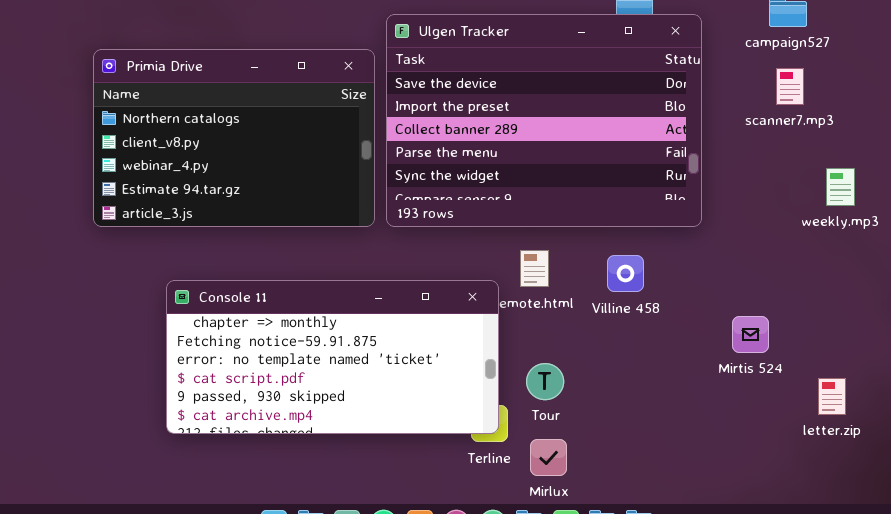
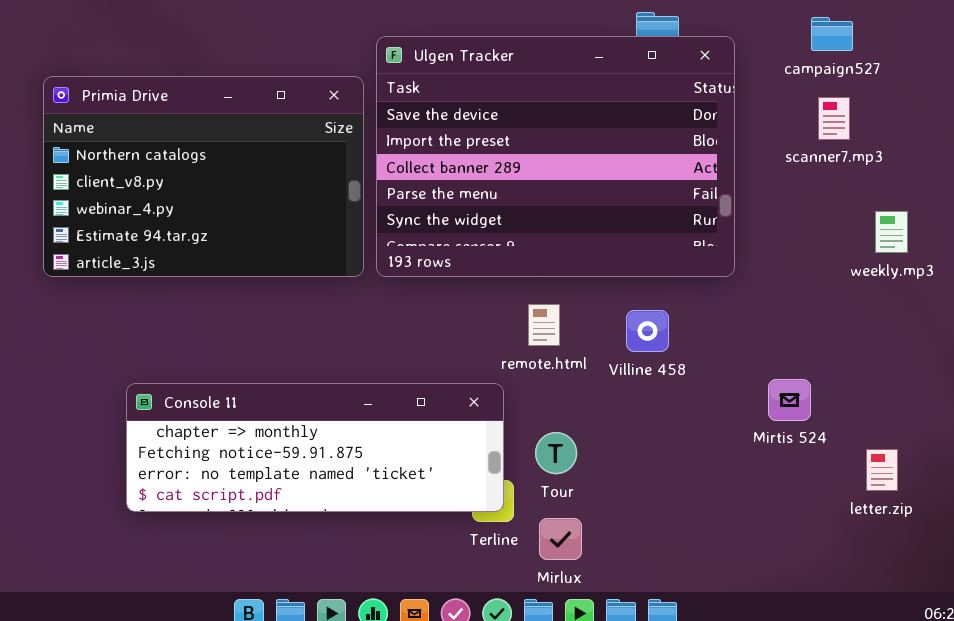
Console 11: [166,280,499,434] -> [126,383,504,512], resized

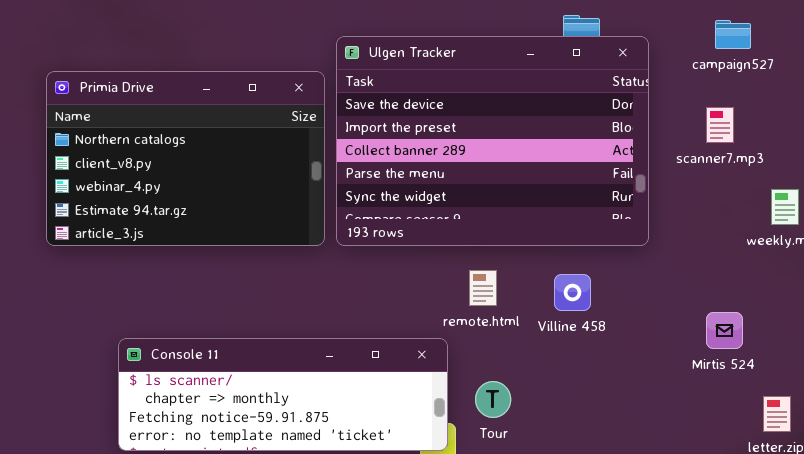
scanner7.mp3: [818,97,850,140] -> [706,107,734,143], moved
Mirtis 524: [768,379,811,421] -> [706,312,743,349], moved
Console 11: [126,383,504,512] -> [118,338,448,451], scrolled up 1 row

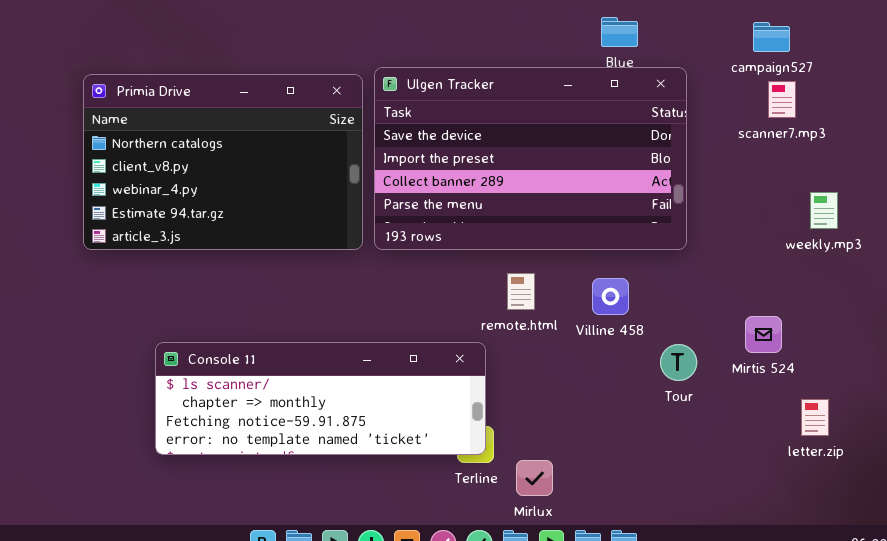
Ulgen Tracker: [336,36,649,246] -> [374,67,687,250], resized
scanner7.mp3: [706,107,734,143] -> [768,81,796,118], moved
Tour: [475,381,511,418] -> [660,344,697,381], moved

